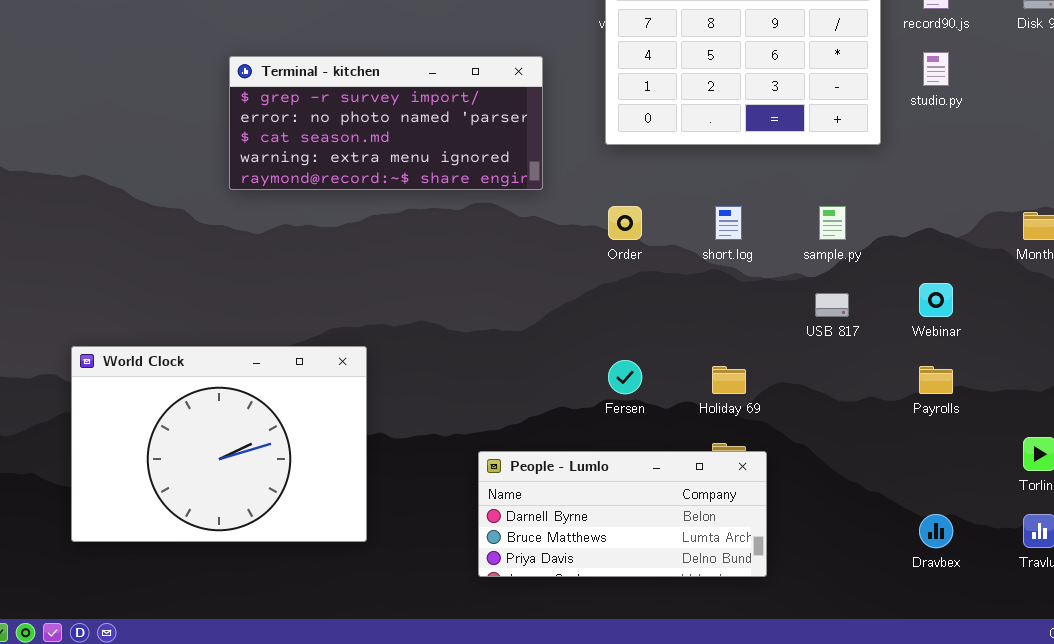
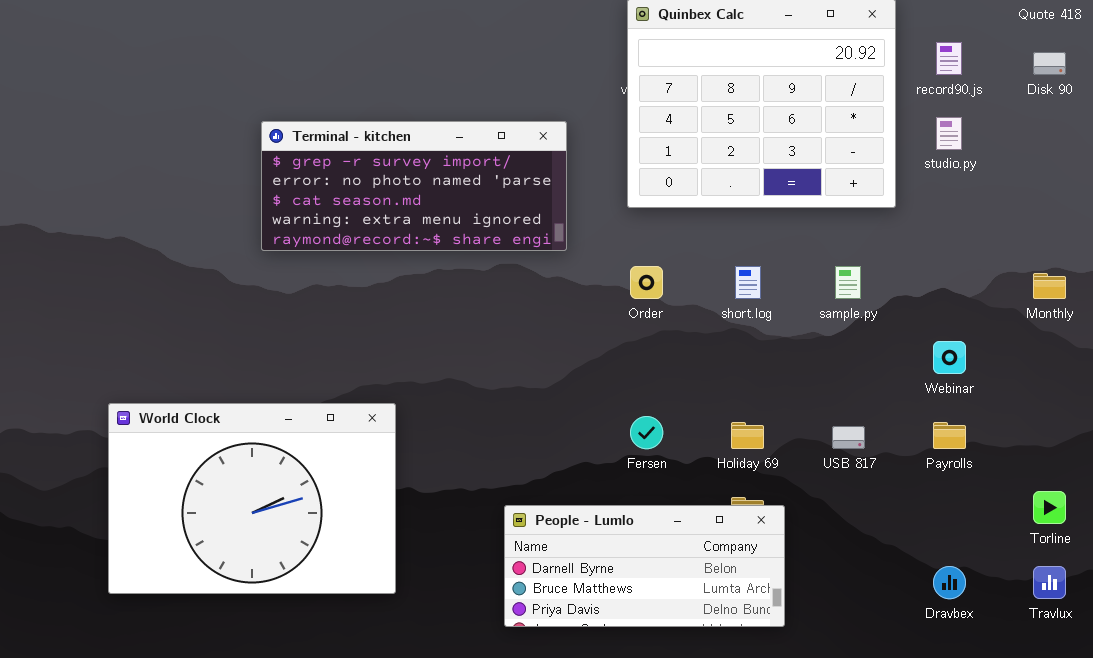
USB 817: [815,293,849,317] -> [832,426,865,449], moved

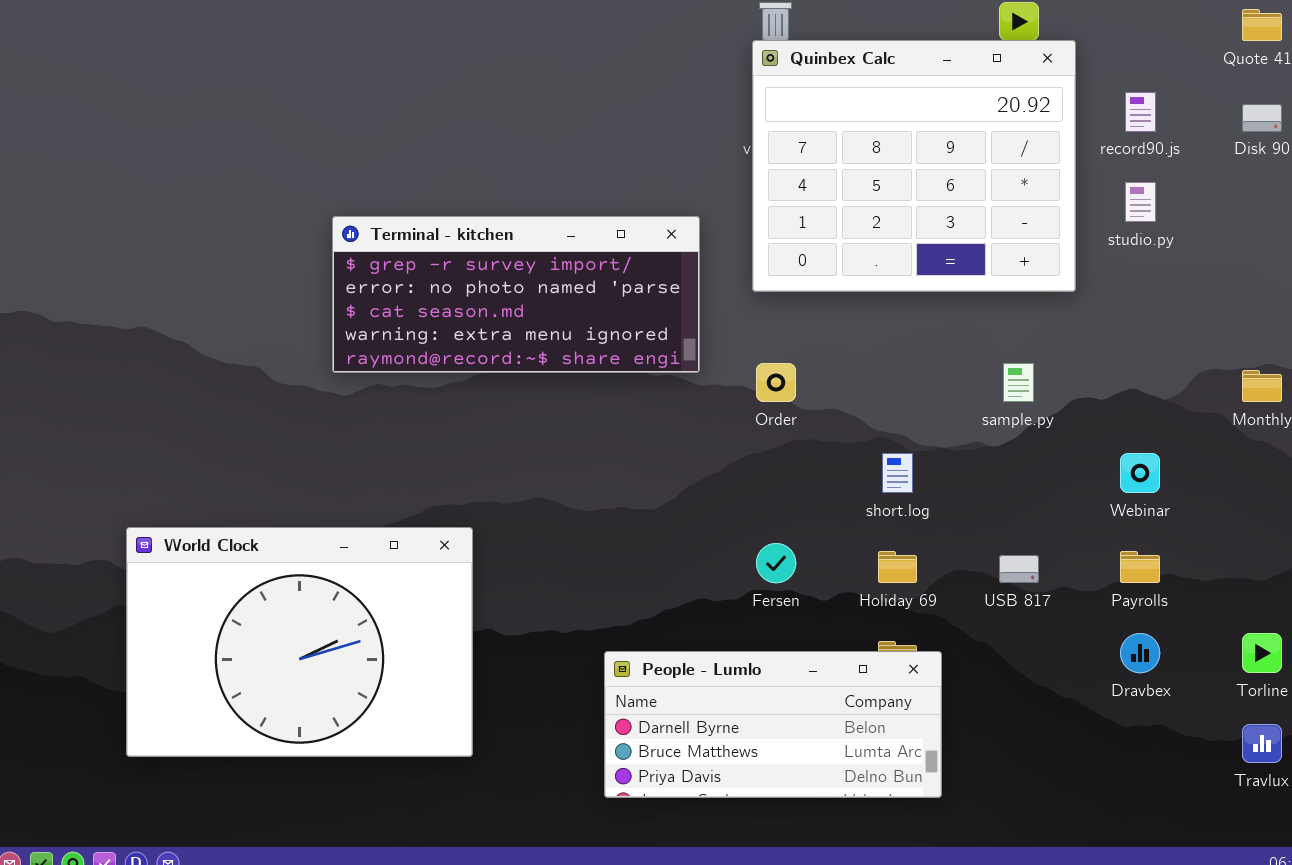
Terminal - kitchen: [261,121,567,251] -> [332,216,700,373], moved
short.log: [735,266,761,299] -> [882,453,913,493], moved
Dravbex: [933,566,966,599] -> [1120,633,1160,673], moved

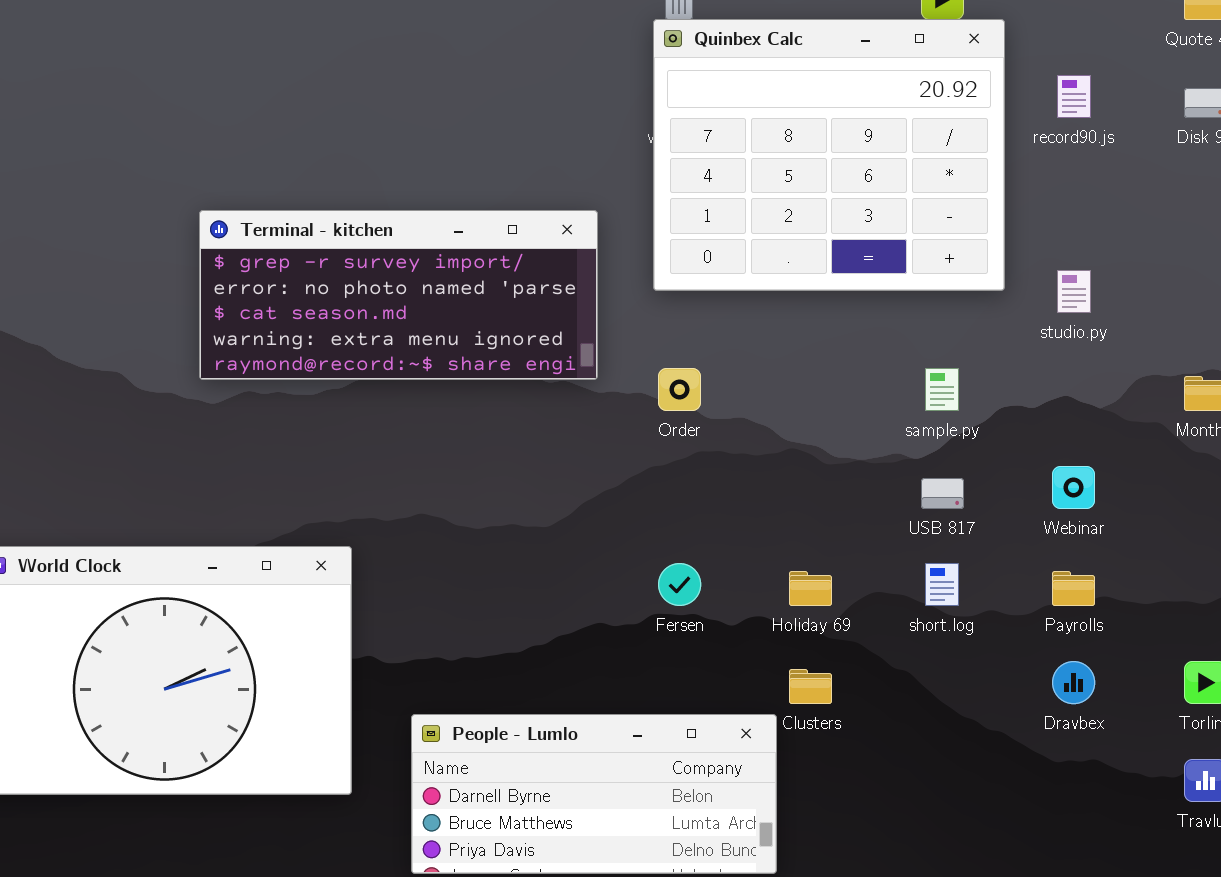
studio.py: [1125,182,1156,222] -> [1057,270,1091,313], moved
short.log: [882,453,913,493] -> [925,563,959,606], moved
USB 817: [999,555,1039,583] -> [921,478,964,509], moved
People - Lumlo: [604,651,942,798] -> [411,714,777,874], moved

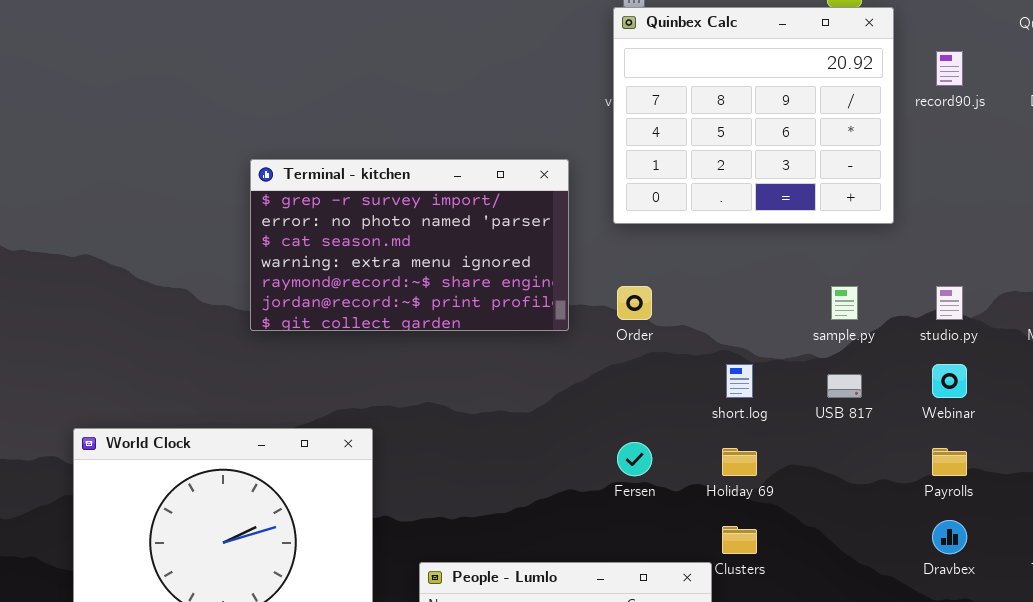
Terminal - kitchen: [199,210,598,380] -> [250,159,569,331], resized
studio.py: [1057,270,1091,313] -> [936,286,963,320], moved
short.log: [925,563,959,606] -> [726,364,753,398], moved

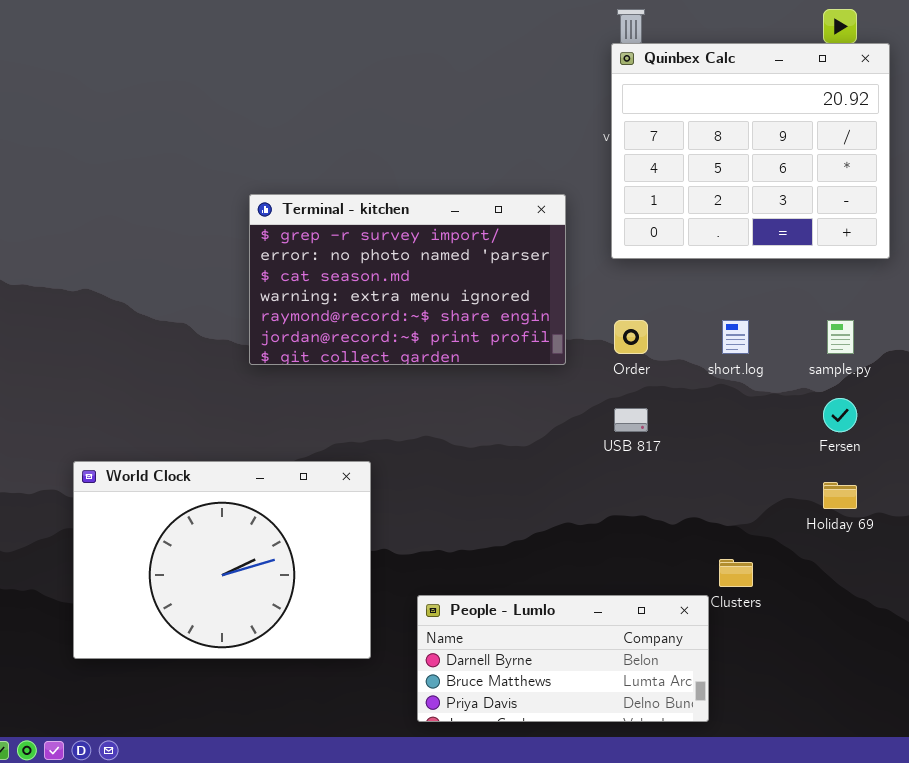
short.log: [726,364,753,398] -> [722,320,749,354], moved
USB 817: [827,374,862,398] -> [614,408,648,432], moved
Fersen: [617,442,652,476] -> [823,398,857,432], moved
Holiday 69: [722,448,757,476] -> [823,482,857,509], moved

